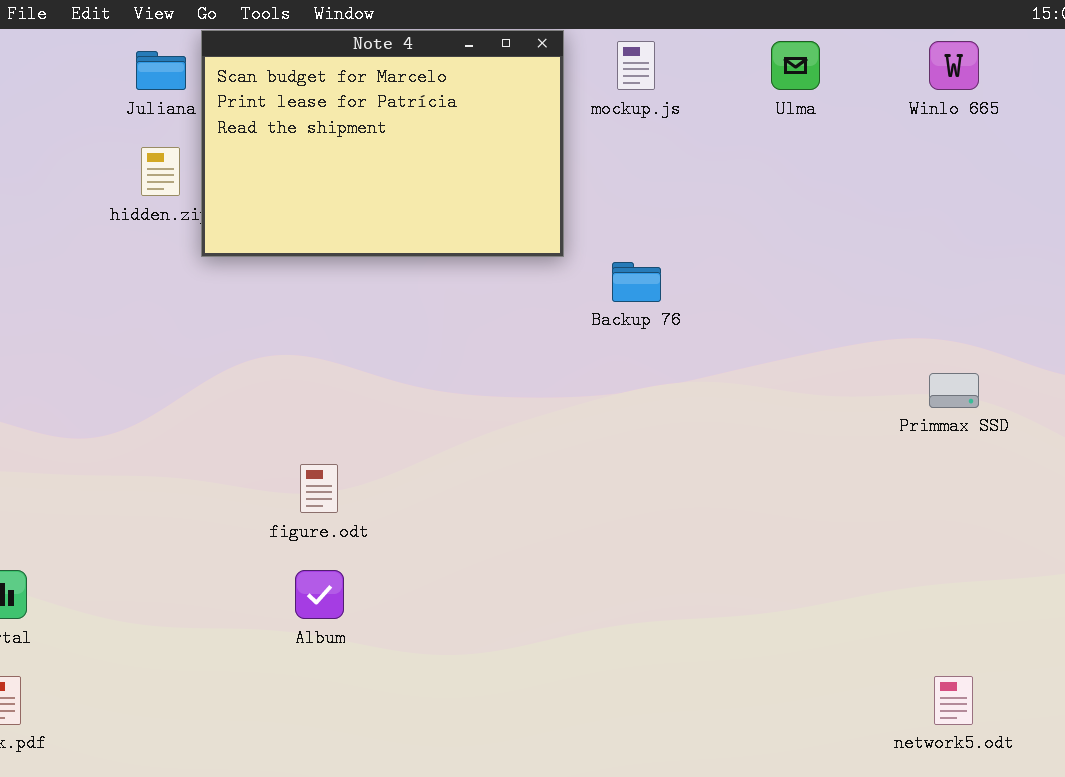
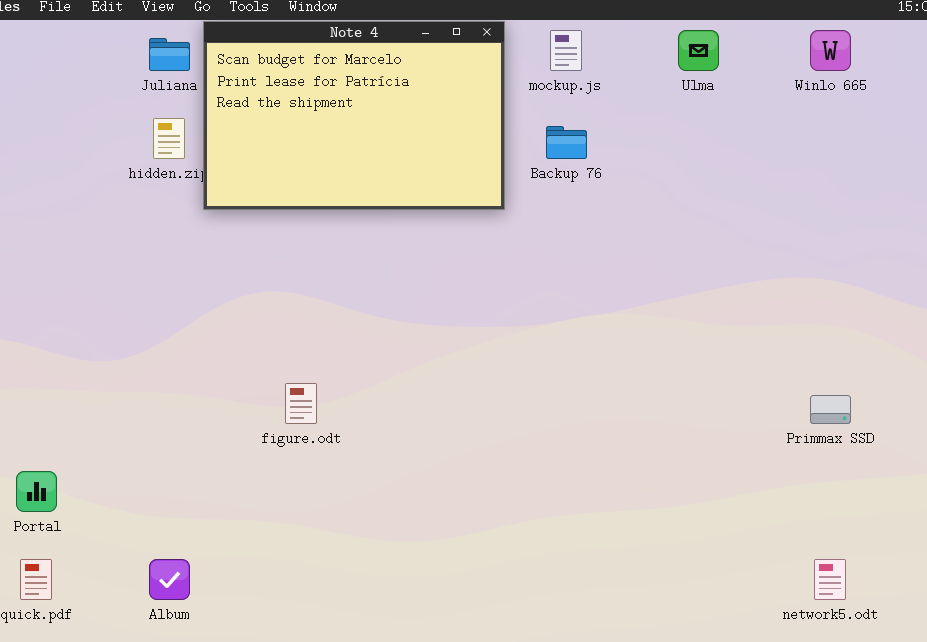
Backup 76: [612,262,661,302] -> [546,126,587,159], moved
Primmax SSD: [929,373,979,408] -> [810,395,851,424], moved
Album: [295,570,344,619] -> [149,559,190,600], moved

